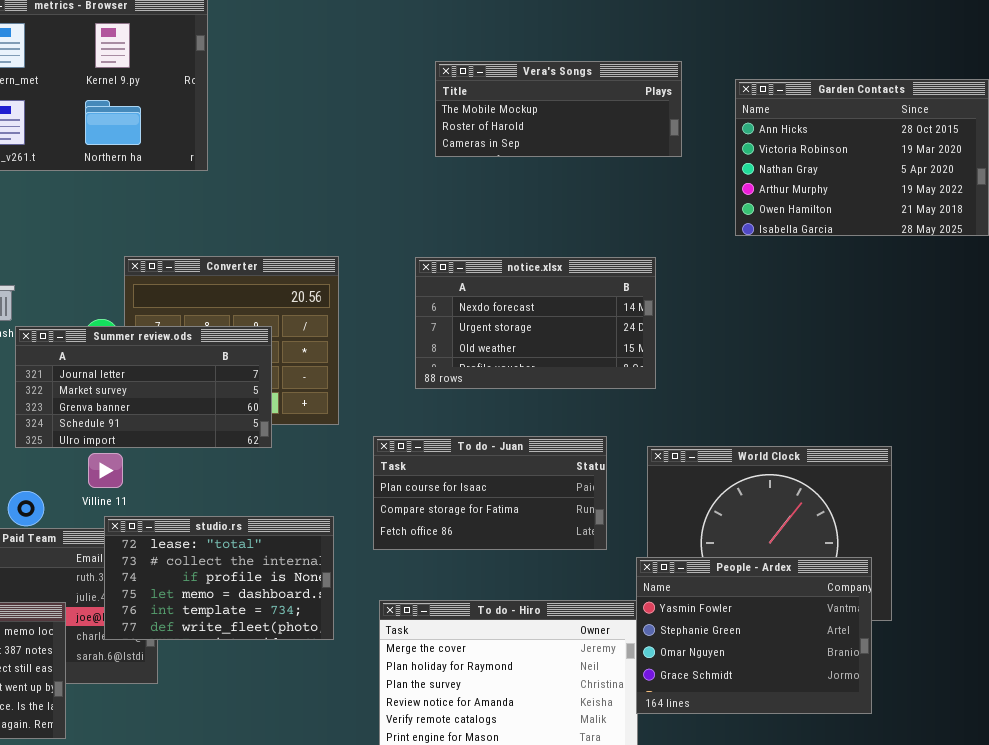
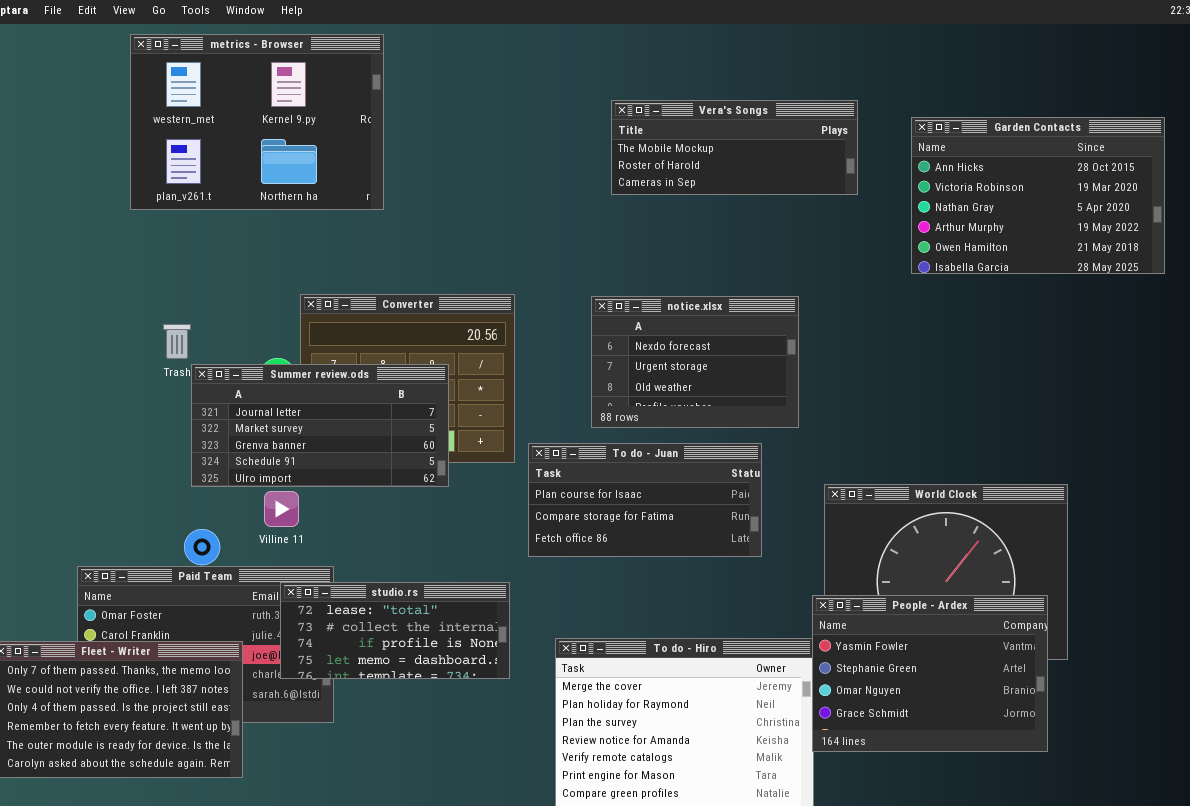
notice.xlsx: [415,257,656,389] -> [591,296,799,428], resized
To do - Juan: [373,436,607,550] -> [528,443,762,557], moved
studio.rs: [104,516,334,640] -> [280,582,510,679], resized

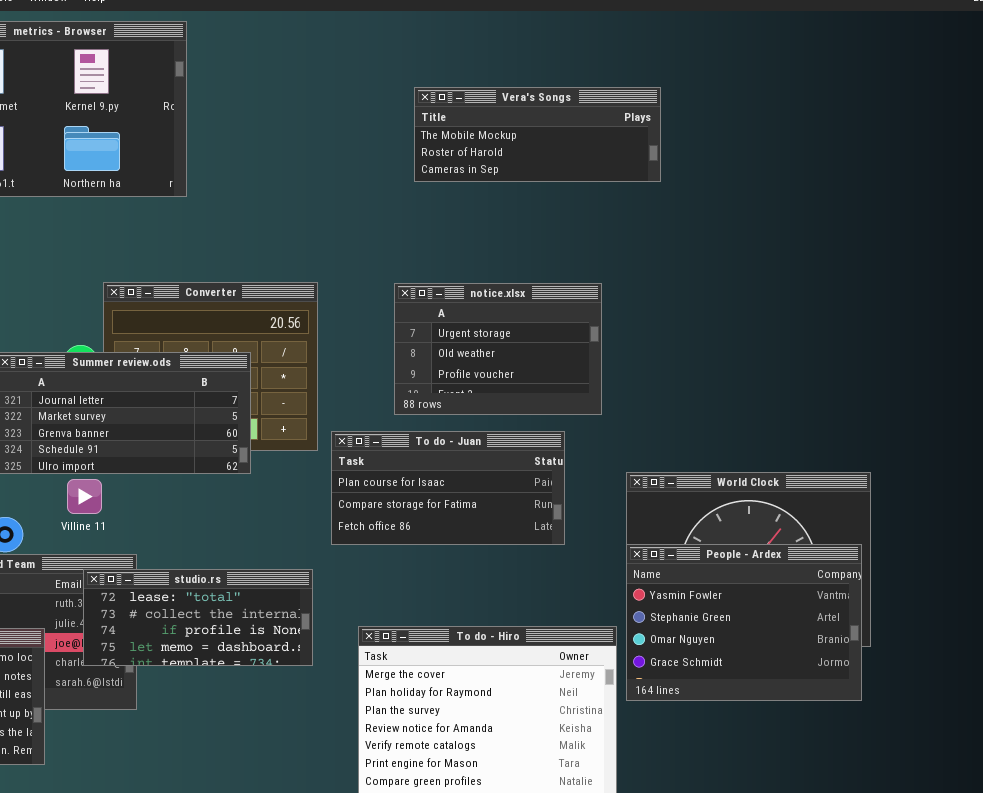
Garden Contacts: [911,117,1165,274] -> none, closed
notice.xlsx: [591,296,799,428] -> [394,283,602,415], scrolled down 1 row
People - Ardex: [812,595,1048,752] -> [626,544,862,701], moved

